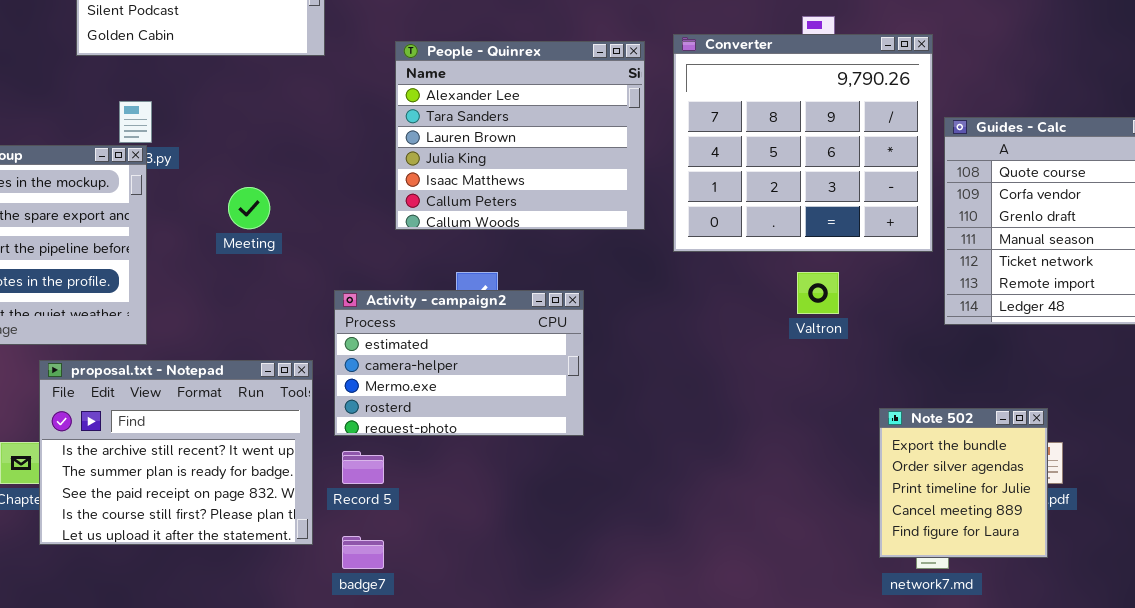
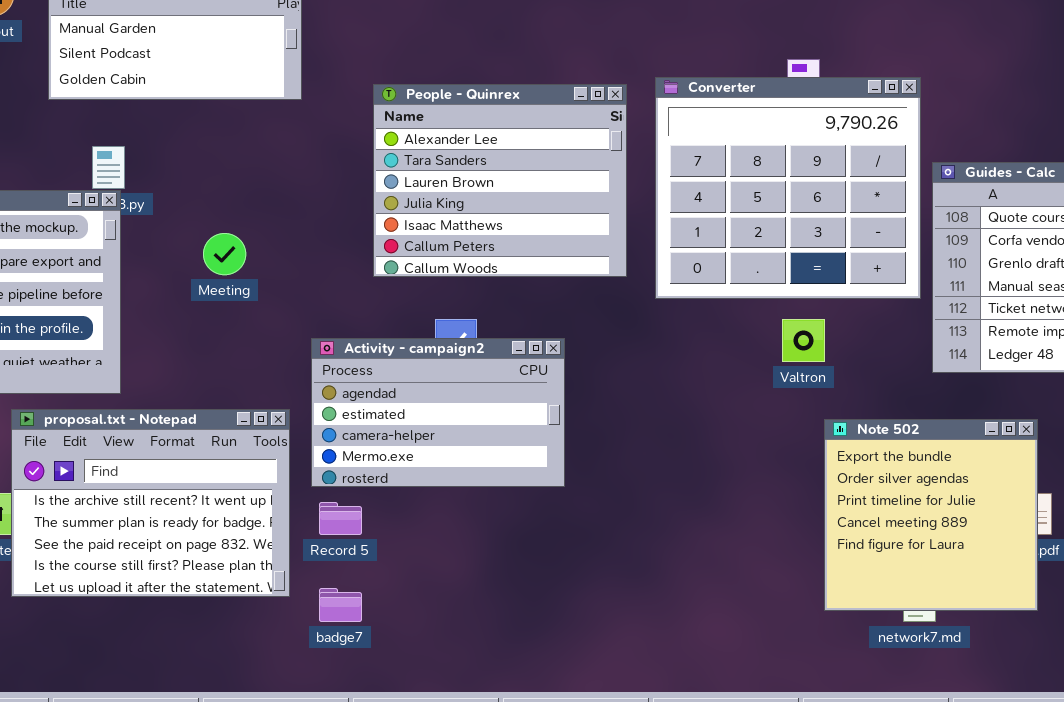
Activity - campaign2: [334,290,584,436] -> [311,338,565,487], scrolled up 1 row
Note 502: [879,408,1048,558] -> [824,419,1038,611], resized

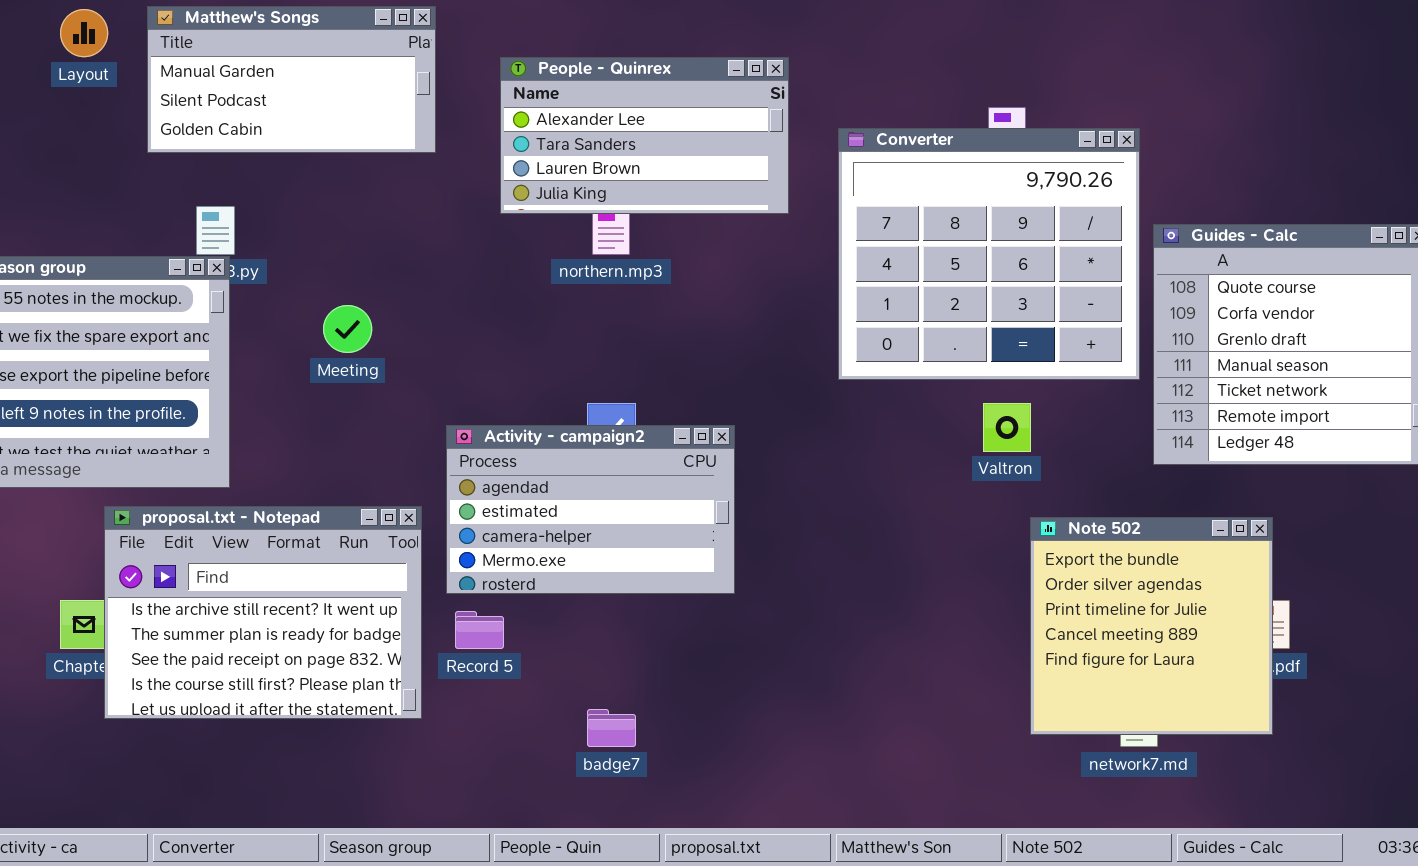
People - Quinrex: [373,84,627,277] -> [500,57,789,214], moved, resized
badge7: [319,588,362,622] -> [587,709,636,747], moved

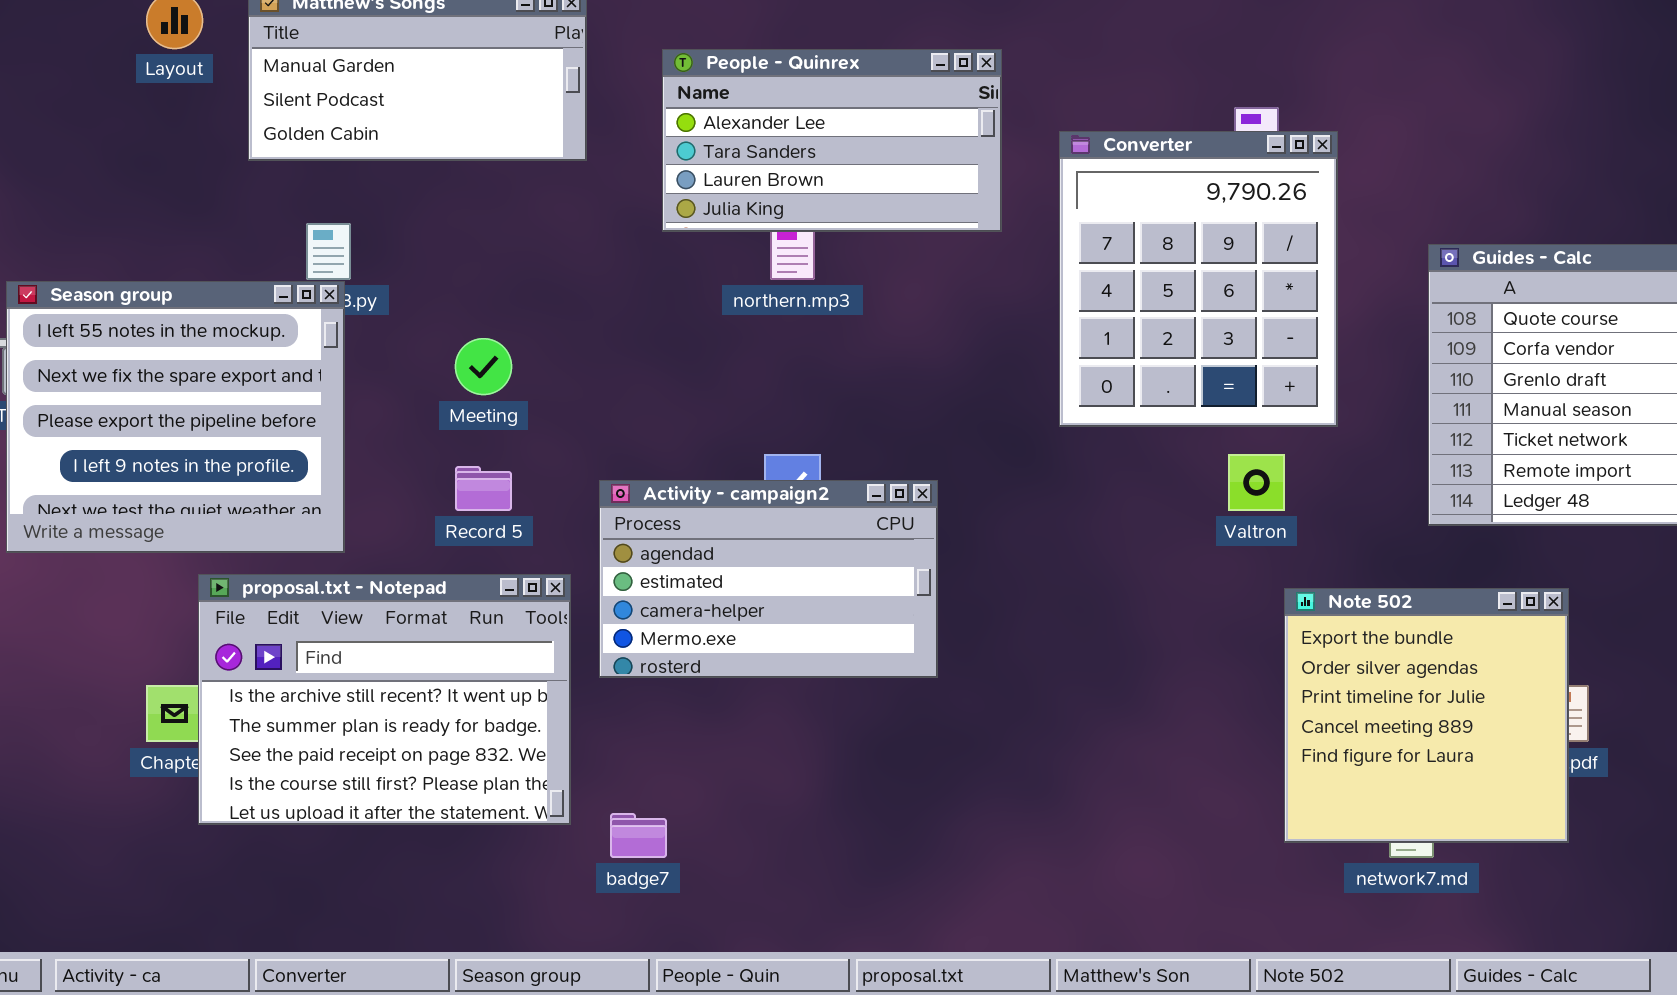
Converter: [838,128,1140,380] -> [1059,131,1338,427], resized
Record 5: [455,611,504,649] -> [455,466,512,511], moved
badge7: [587,709,636,747] -> [610,813,667,858], moved

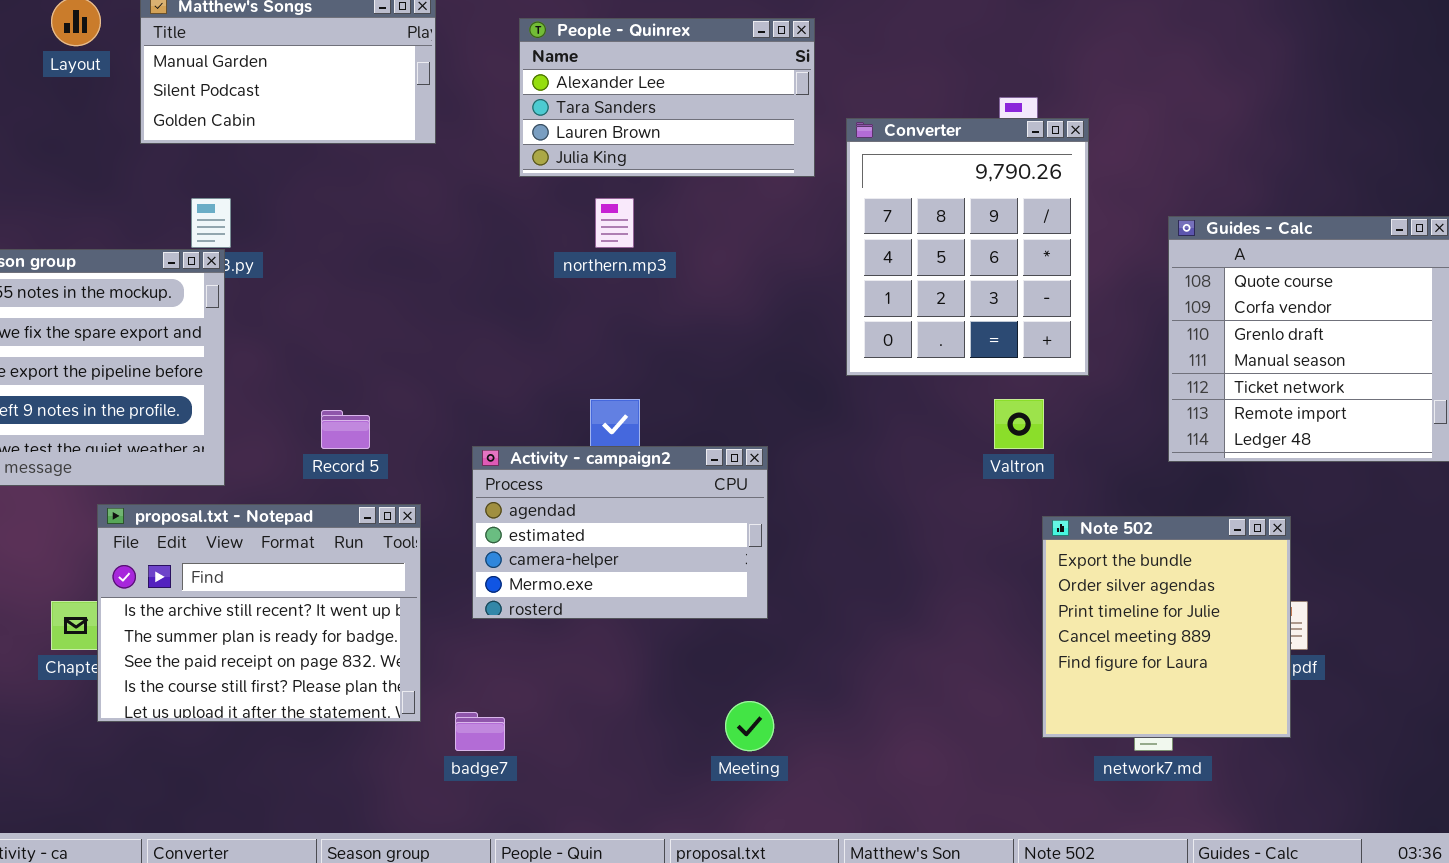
People - Quinrex: [662,49,1002,232] -> [519,18,815,177], moved
Meeting: [455,338,512,395] -> [725,701,774,751], moved
Activity - campaign2: [599,480,938,678] -> [472,446,768,619], moved

